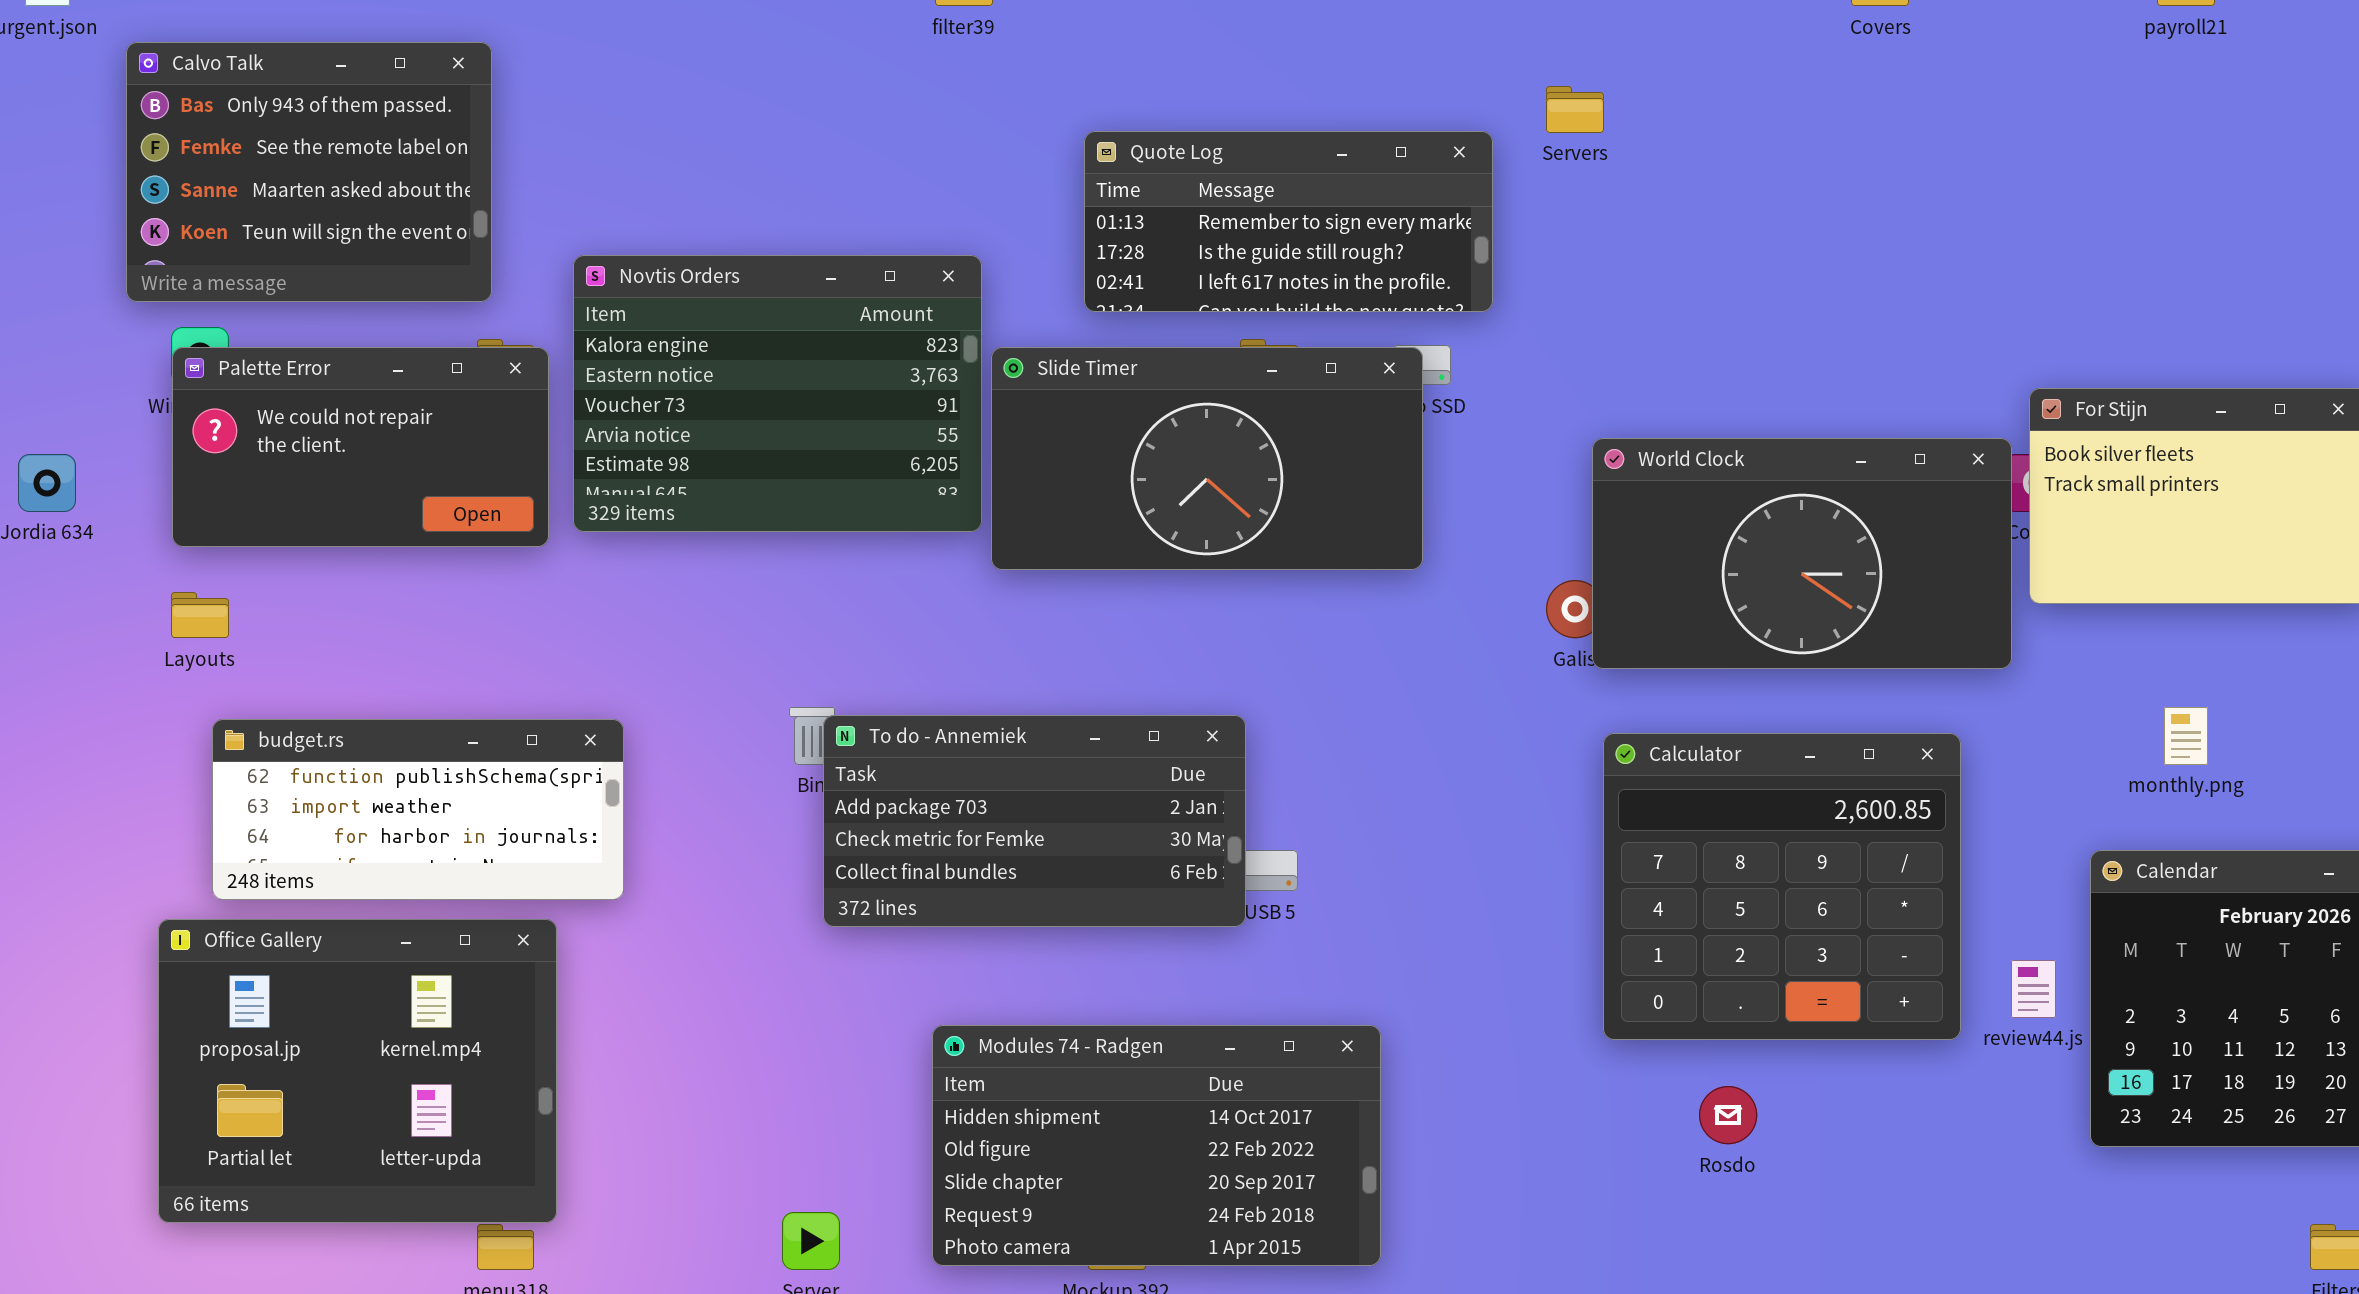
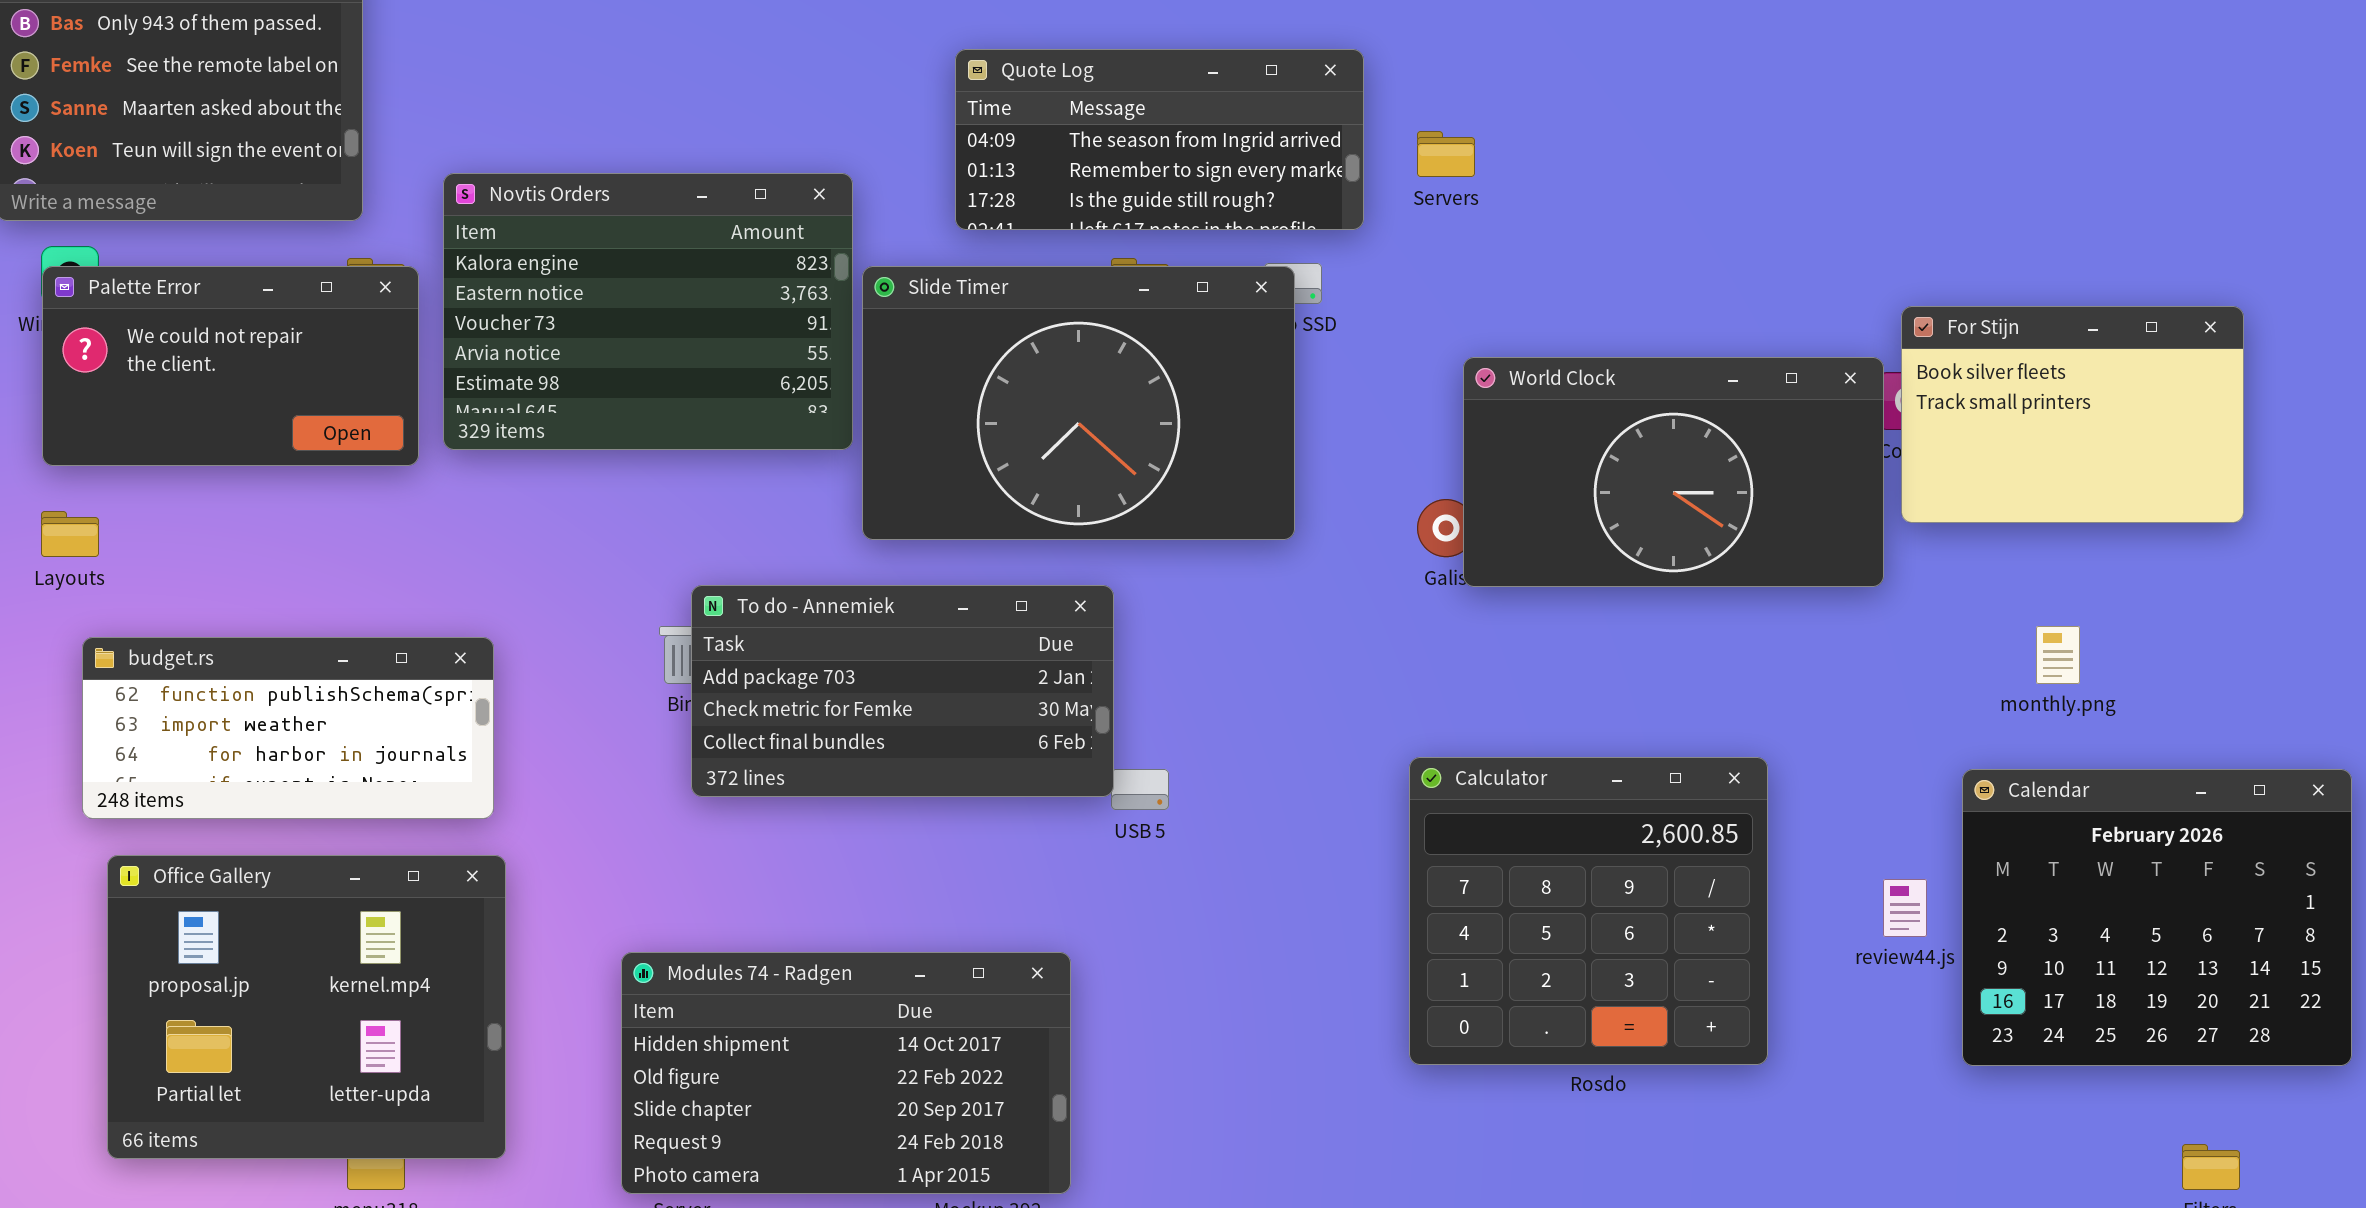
Servers: [1546,86,1604,133] -> [1417,131,1475,177], moved
Quote Log: [1084,131,1493,312] -> [955,49,1364,230], scrolled up 1 row
Slide Timer: [991,347,1423,570] -> [862,266,1295,540], resized
To do - Annemiek: [823,715,1246,927] -> [691,585,1114,797], moved
Calculator: [1603,733,1961,1040] -> [1409,757,1768,1065], moved
Office Gallery: [158,919,557,1223] -> [107,855,506,1159], moved
Modules 74 - Radgen: [932,1025,1381,1266] -> [621,952,1071,1194], moved

